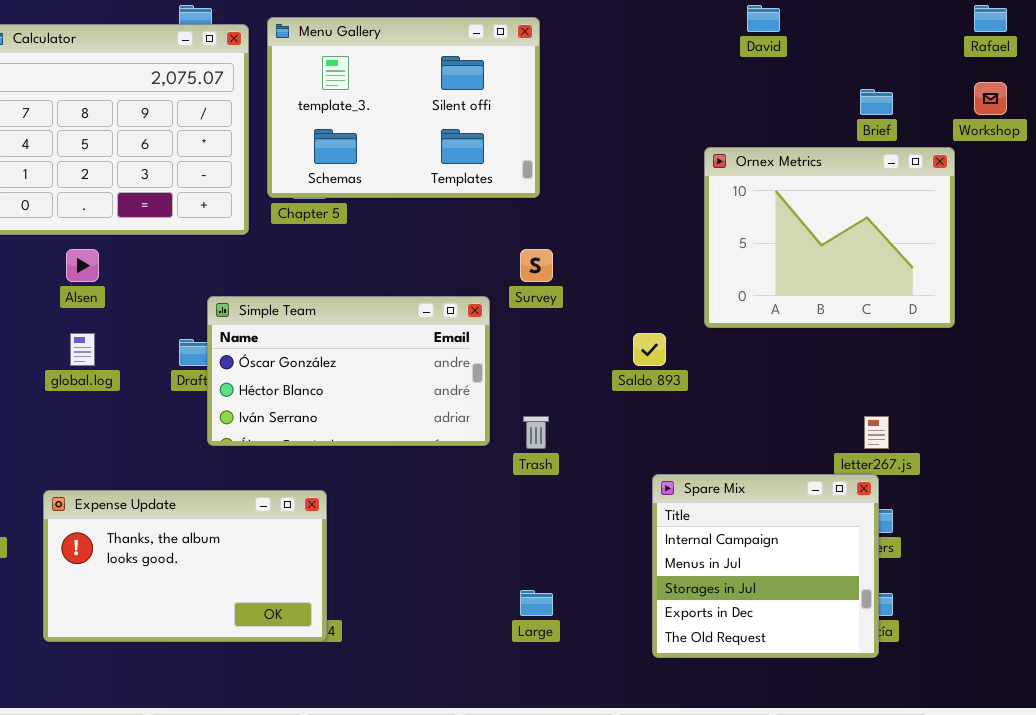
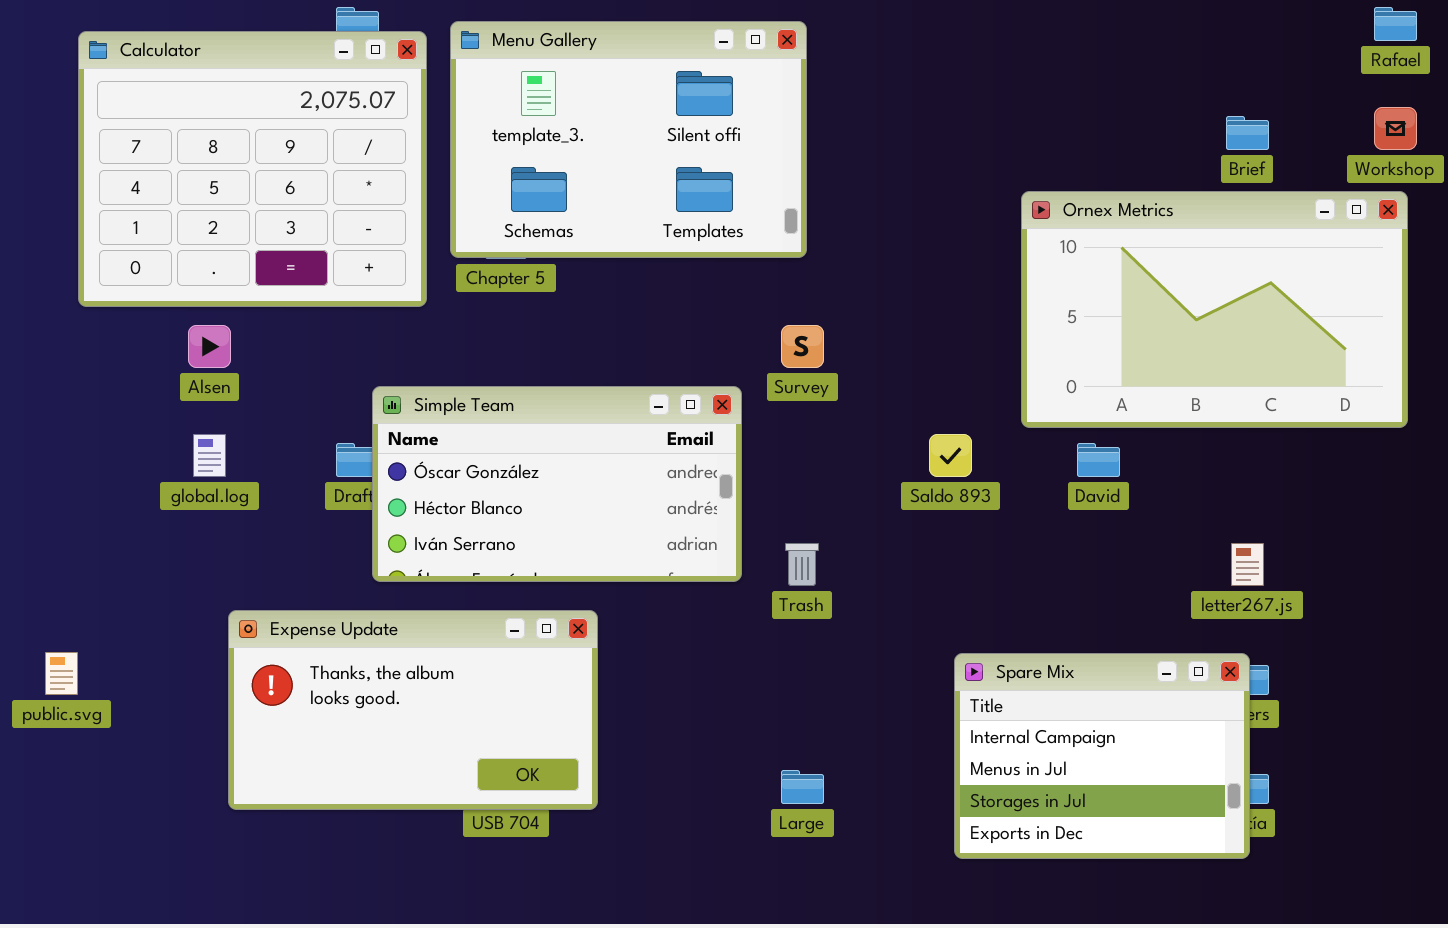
David: [747,5,780,32] -> [1077,443,1120,477], moved
Ornex Metrics: [704,147,955,328] -> [1021,191,1408,428], resized
Spare Mix: [652,474,879,658] -> [954,653,1250,859], resized
Expense Update: [43,490,327,642] -> [228,610,598,810], moved

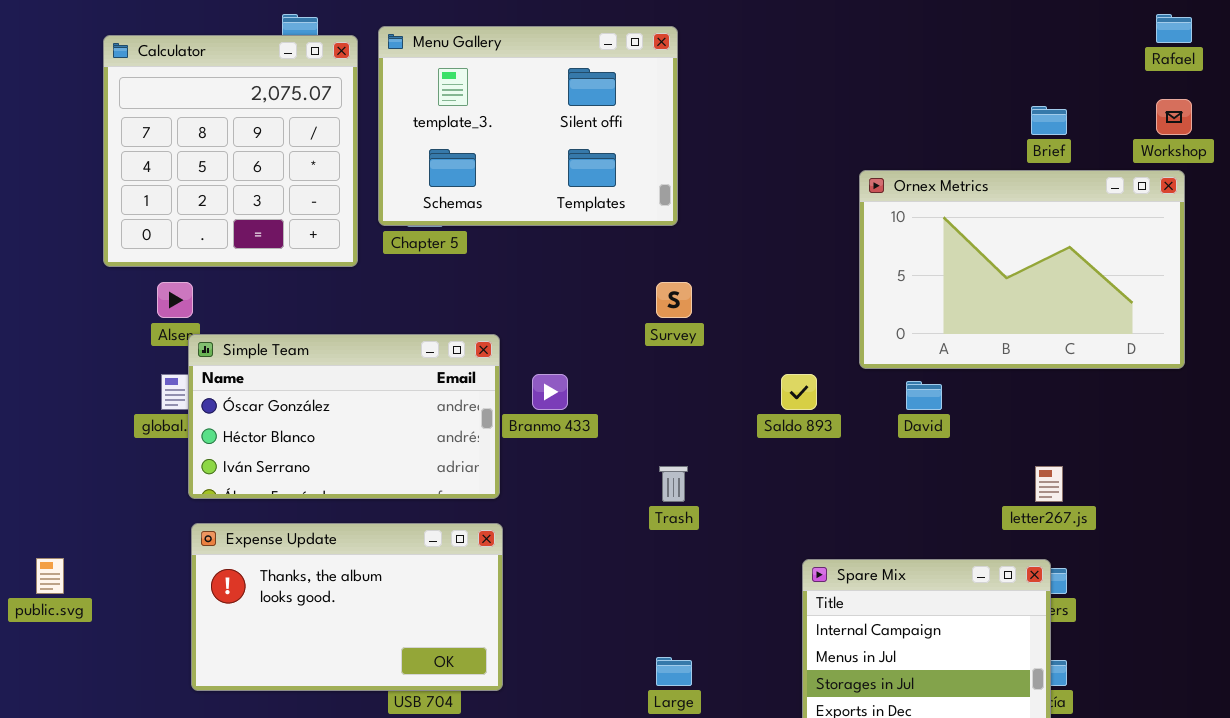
Calculator: [78,31,427,307] -> [103,35,358,267], resized
Simple Team: [372,386,742,582] -> [188,334,500,499], moved

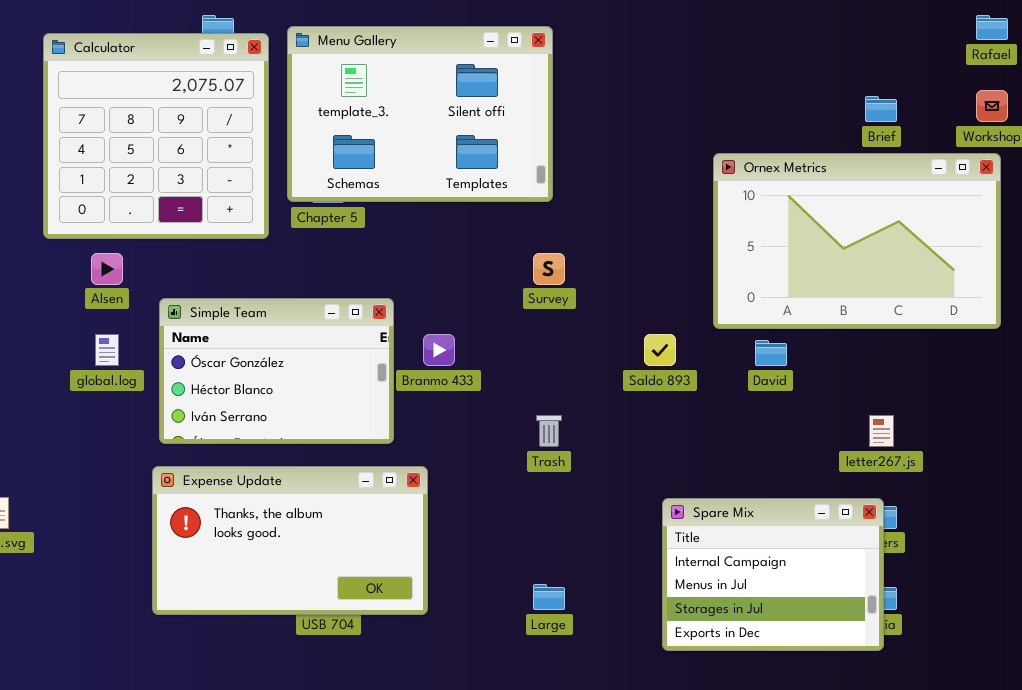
Simple Team: [188,334,500,499] -> [159,298,394,444], resized
Expense Update: [191,523,503,691] -> [152,466,428,615], moved

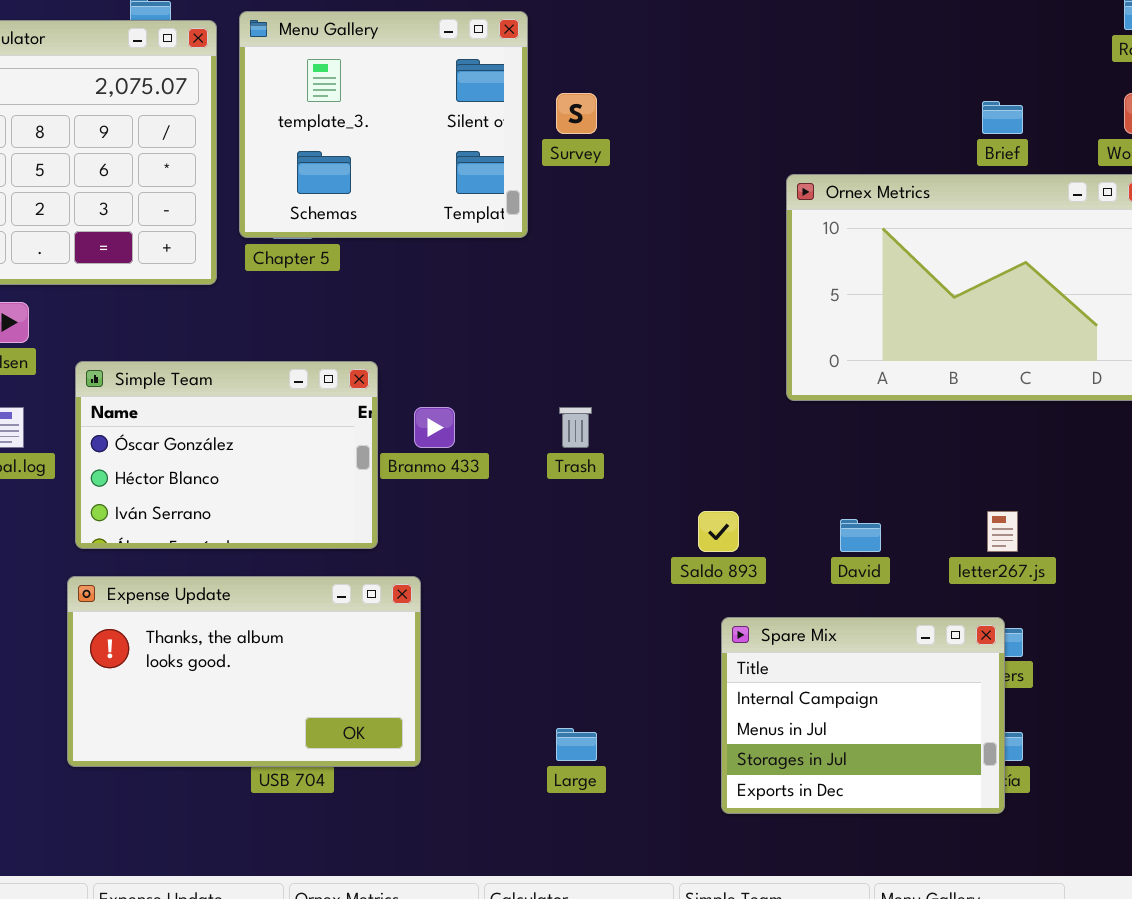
Menu Gallery: [287,26,553,202] -> [239,11,528,238], resized
Survey: [533,253,565,285] -> [556,93,597,134], moved
Saldo 893: [644,334,676,366] -> [698,511,739,552], moved
David: [755,340,787,366] -> [840,519,881,552], moved
Trash: [536,415,562,447] -> [559,407,592,448], moved

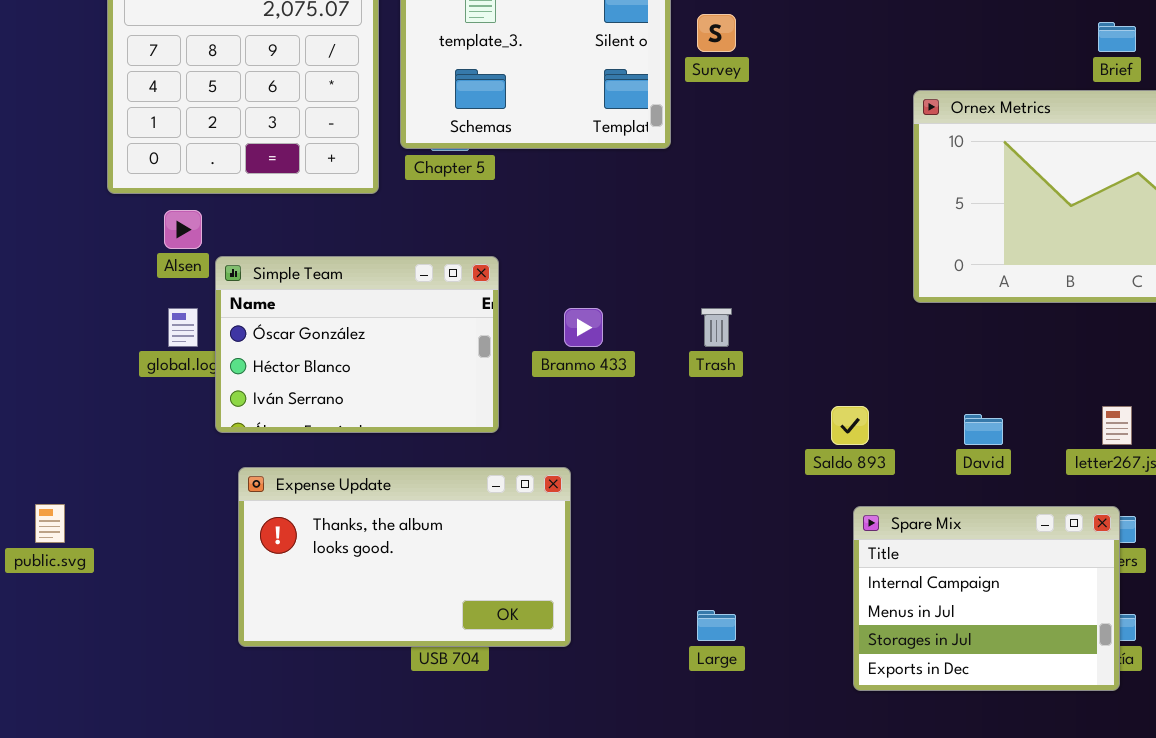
Simple Team: [75,361,378,549] -> [215,256,499,433], moved

